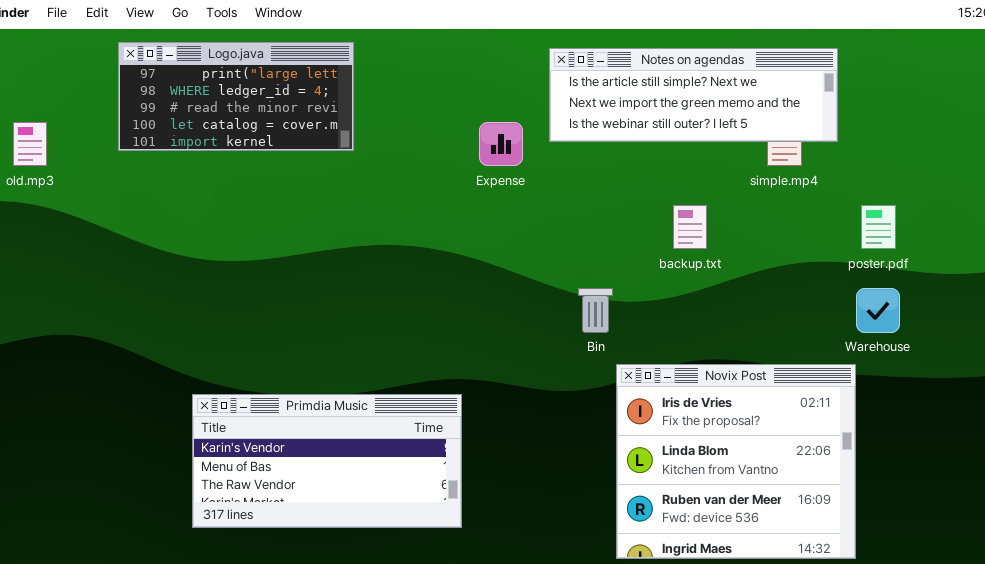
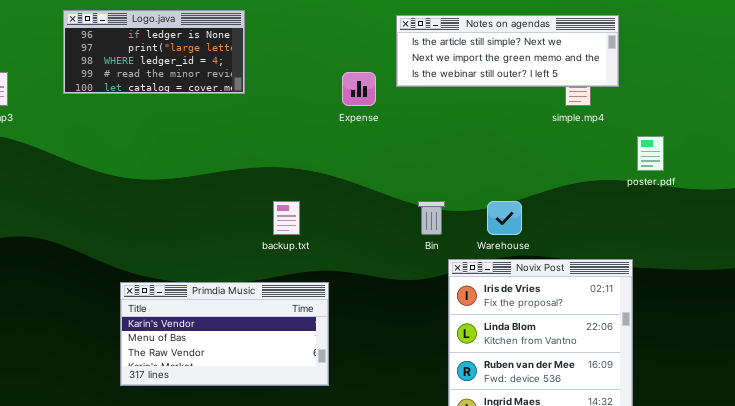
Logo.java: [118,42,354,151] -> [63,10,245,94], scrolled up 1 row
backup.txt: [673,205,707,249] -> [273,201,300,235], moved
Warehouse: [856,288,900,333] -> [487,201,522,235], moved

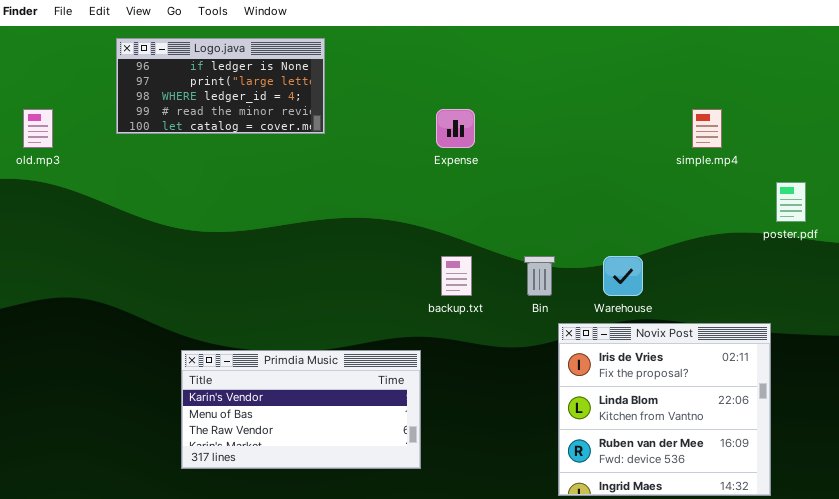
Notes on agendas: [396,15,619,87] -> none, closed
backup.txt: [273,201,300,235] -> [441,256,472,296], moved

